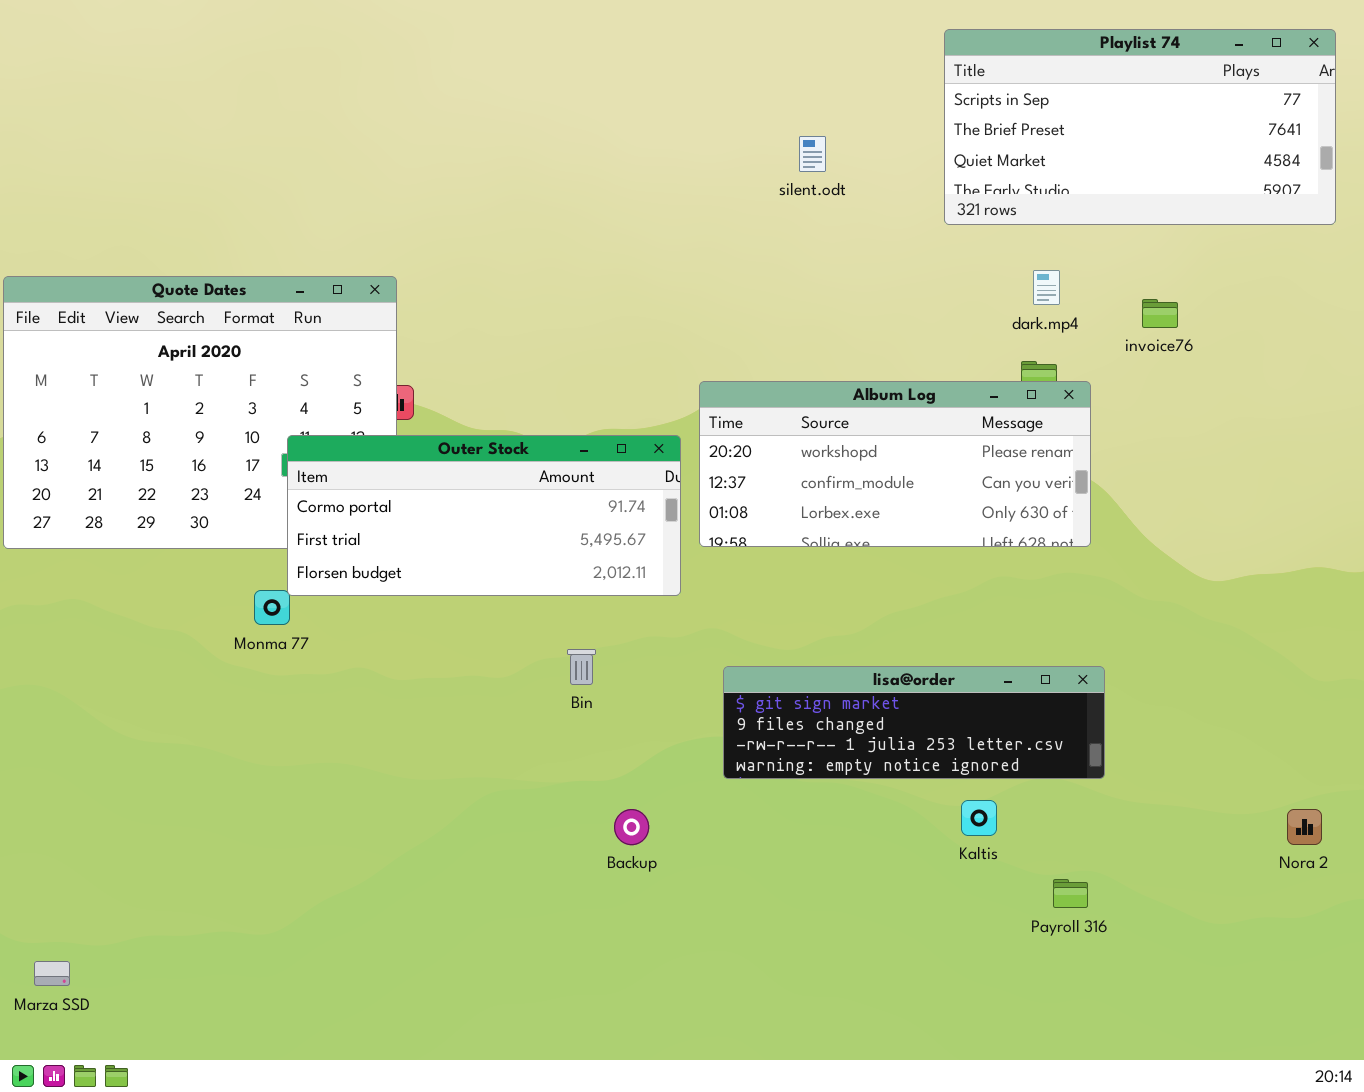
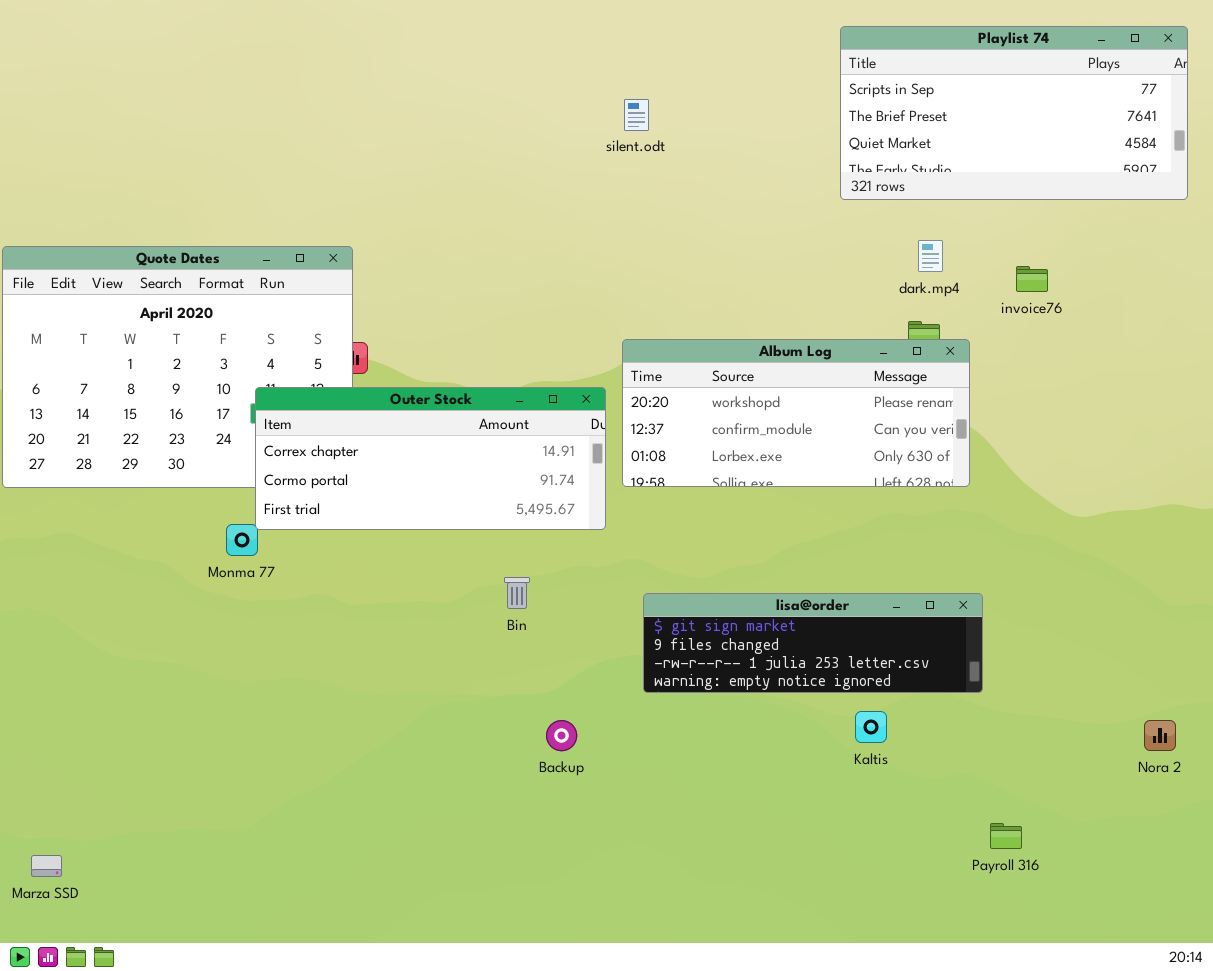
silent.odt: [799,136,826,172] -> [624,99,649,131], moved
Outer Stock: [287,435,681,596] -> [255,387,606,530], scrolled up 1 row
Payroll 316: [1053,879,1088,908] -> [990,823,1022,849], moved

